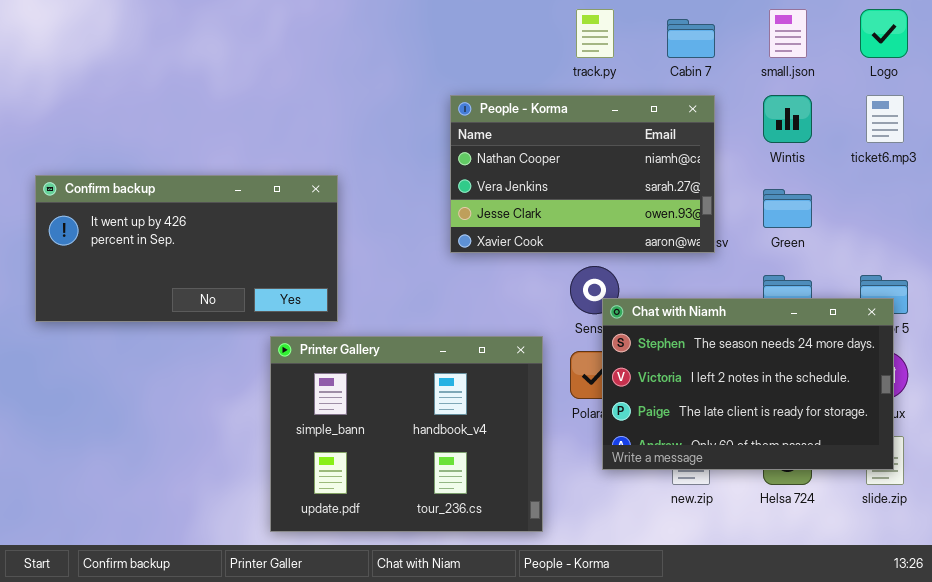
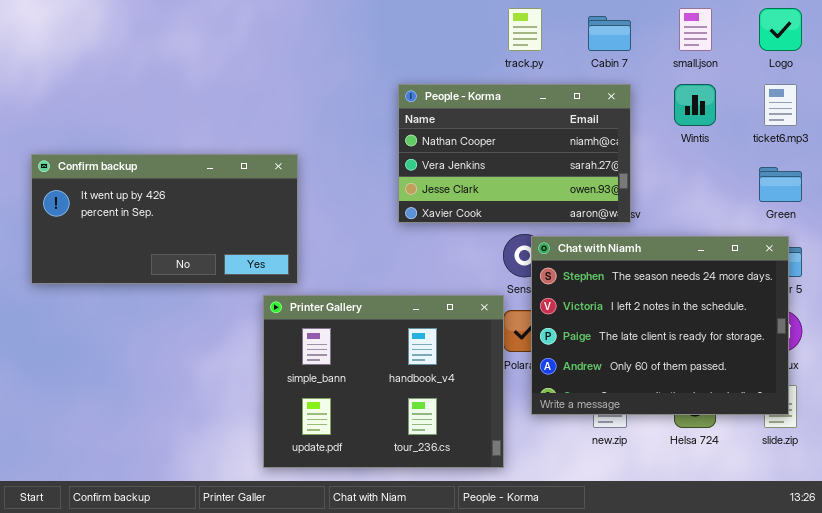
Green: [763,189,812,228] -> [759,167,802,202], moved
Chat with Niamh: [602,298,894,470] -> [531,236,789,415], resized
Printer Gallery: [270,336,543,532] -> [263,295,504,468], moved

